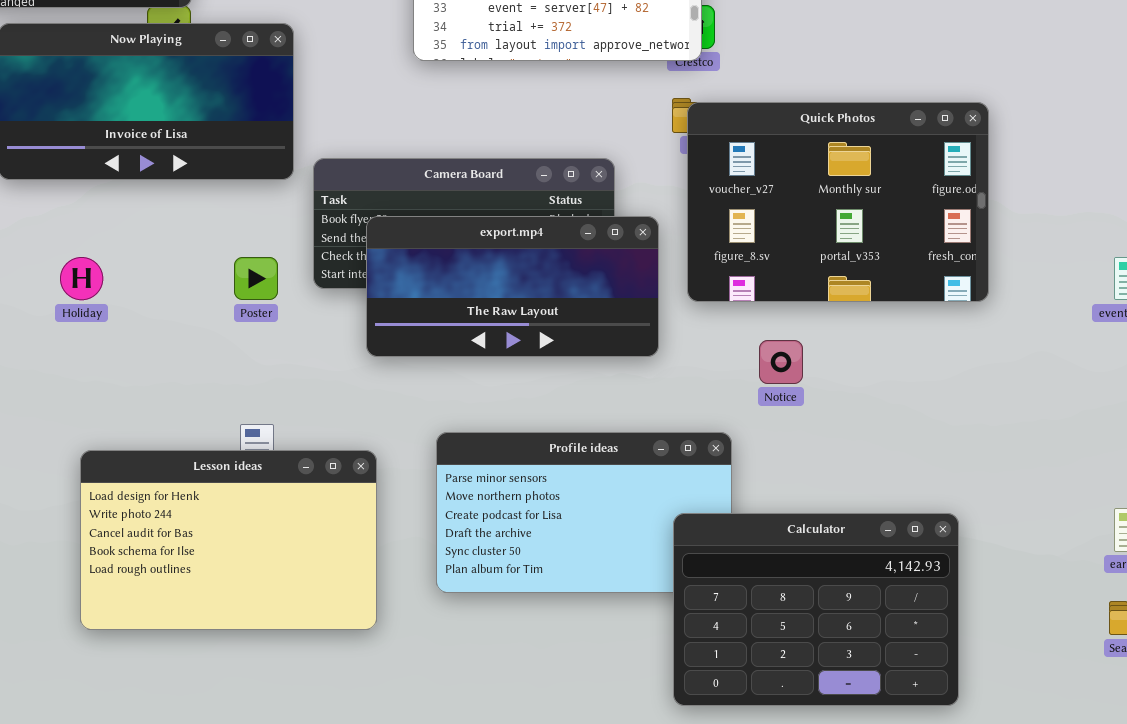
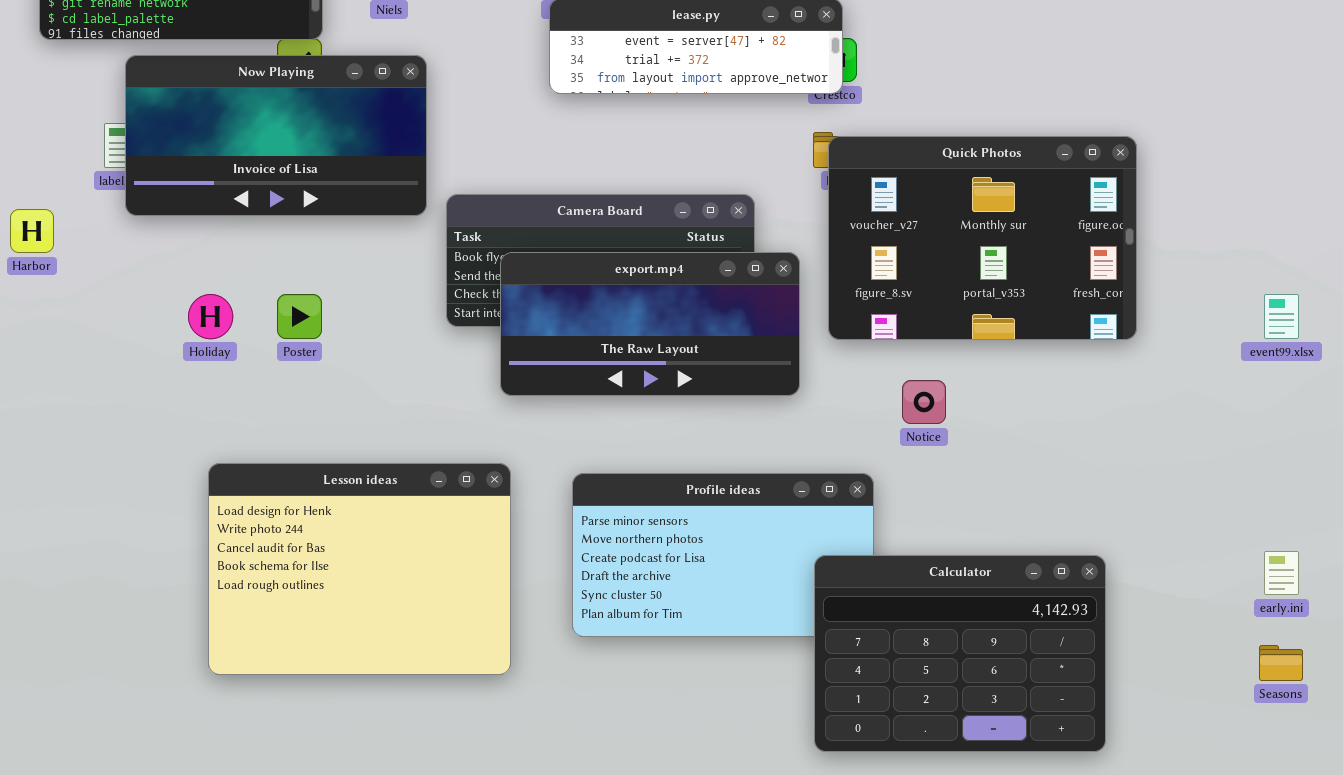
Poster: [234,257,278,300] -> [277,294,322,339], moved
Lesson ideas: [80,450,377,630] -> [208,463,511,675], resized

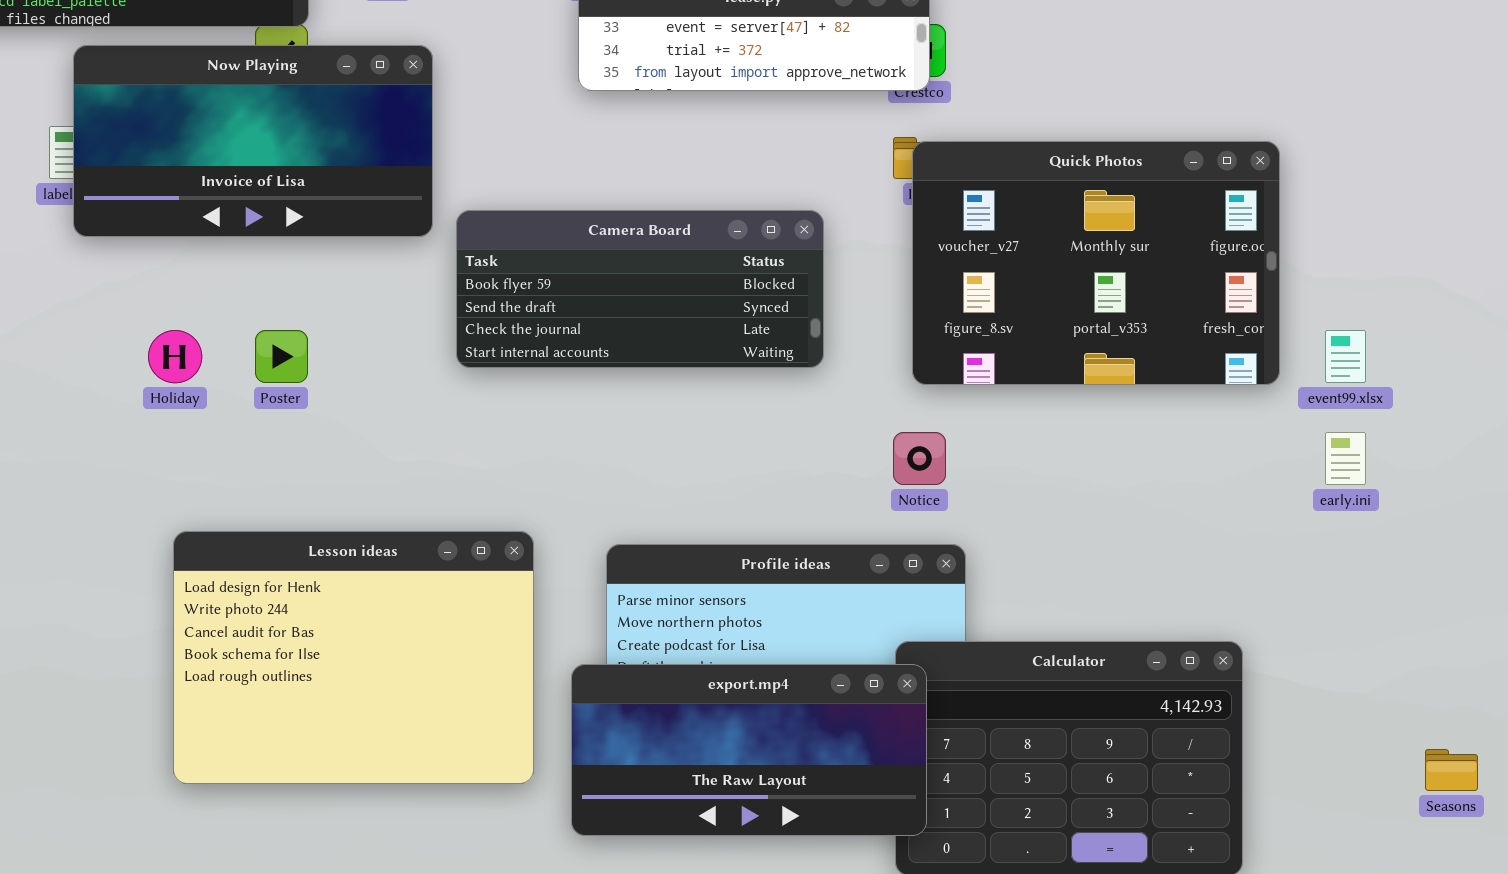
export.mp4: [500,252,800,396] -> [571,664,927,836], moved
event99.xlsx: [1264,294,1299,339] -> [1325,330,1366,383], moved
Notice: [902,380,946,424] -> [893,432,946,485], moved
early.ini: [1264,551,1299,595] -> [1325,432,1366,485], moved

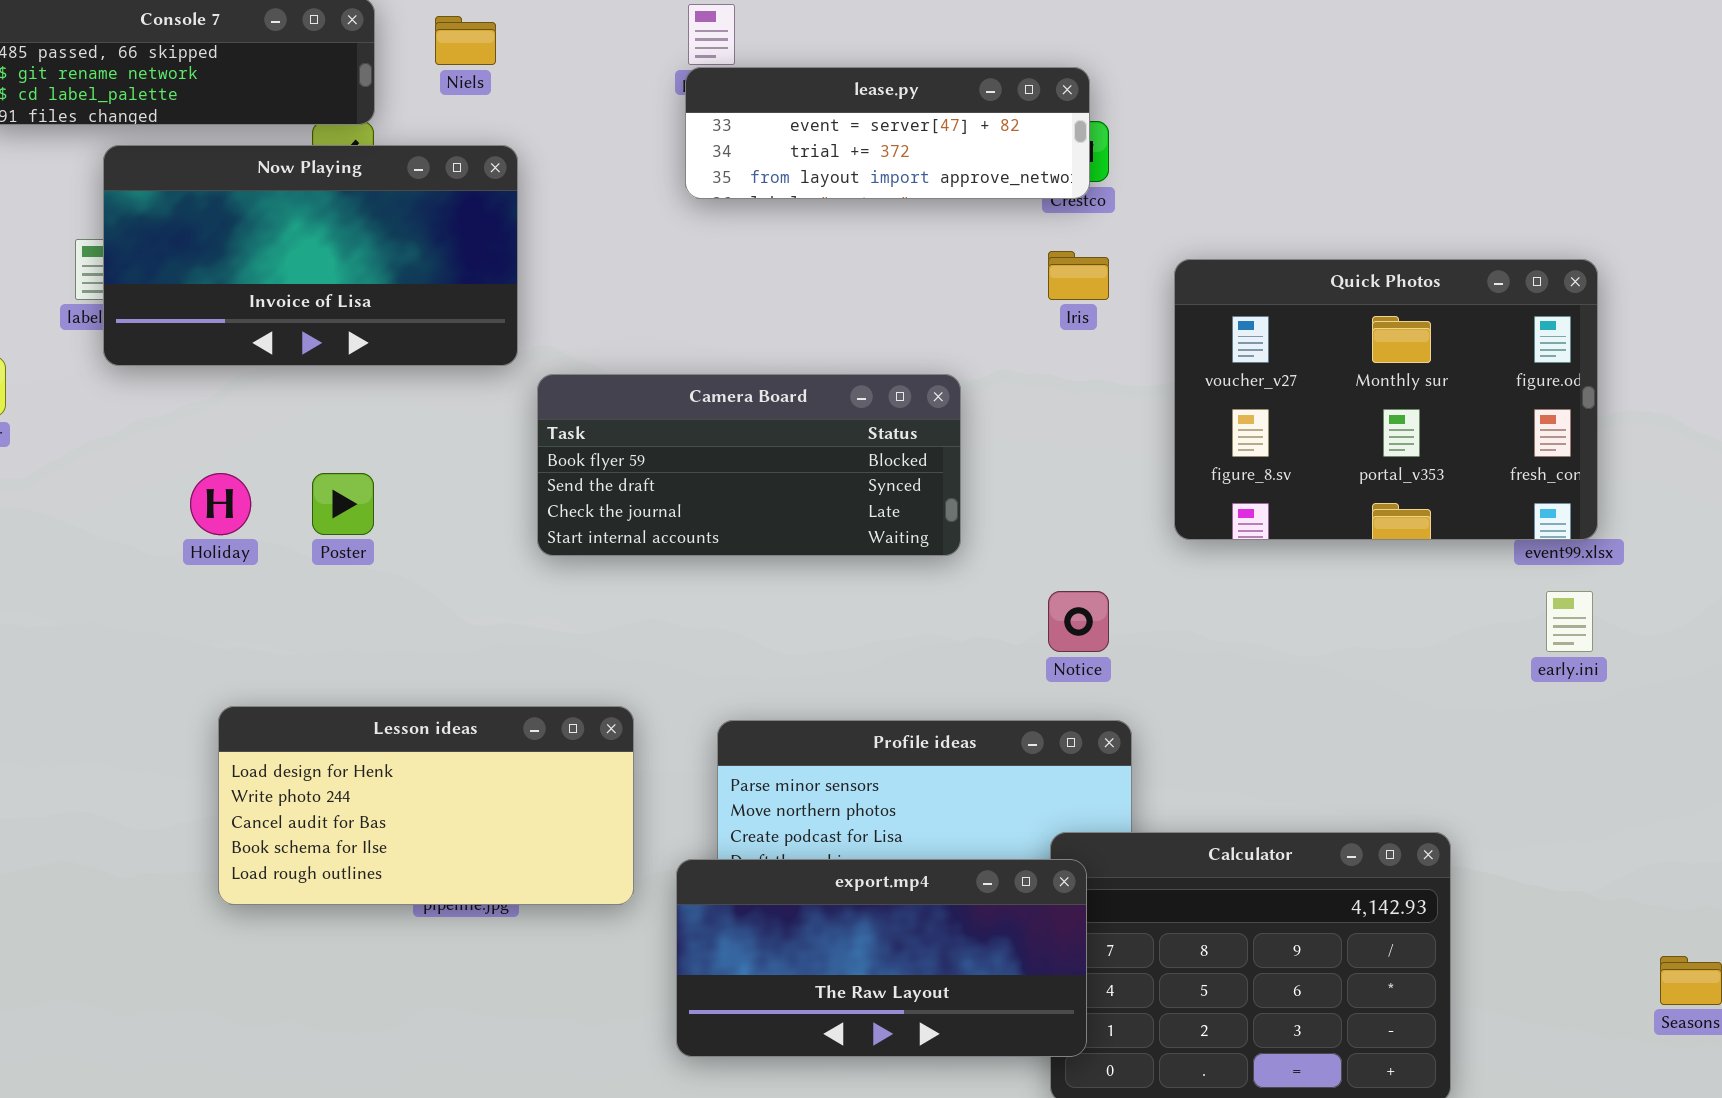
Quick Photos: [912,141,1280,385] -> [1174,259,1598,540], moved
Camera Board: [456,210,824,368] -> [537,374,961,556], moved
Lesson ideas: [173,531,534,784] -> [218,706,634,905], resized

